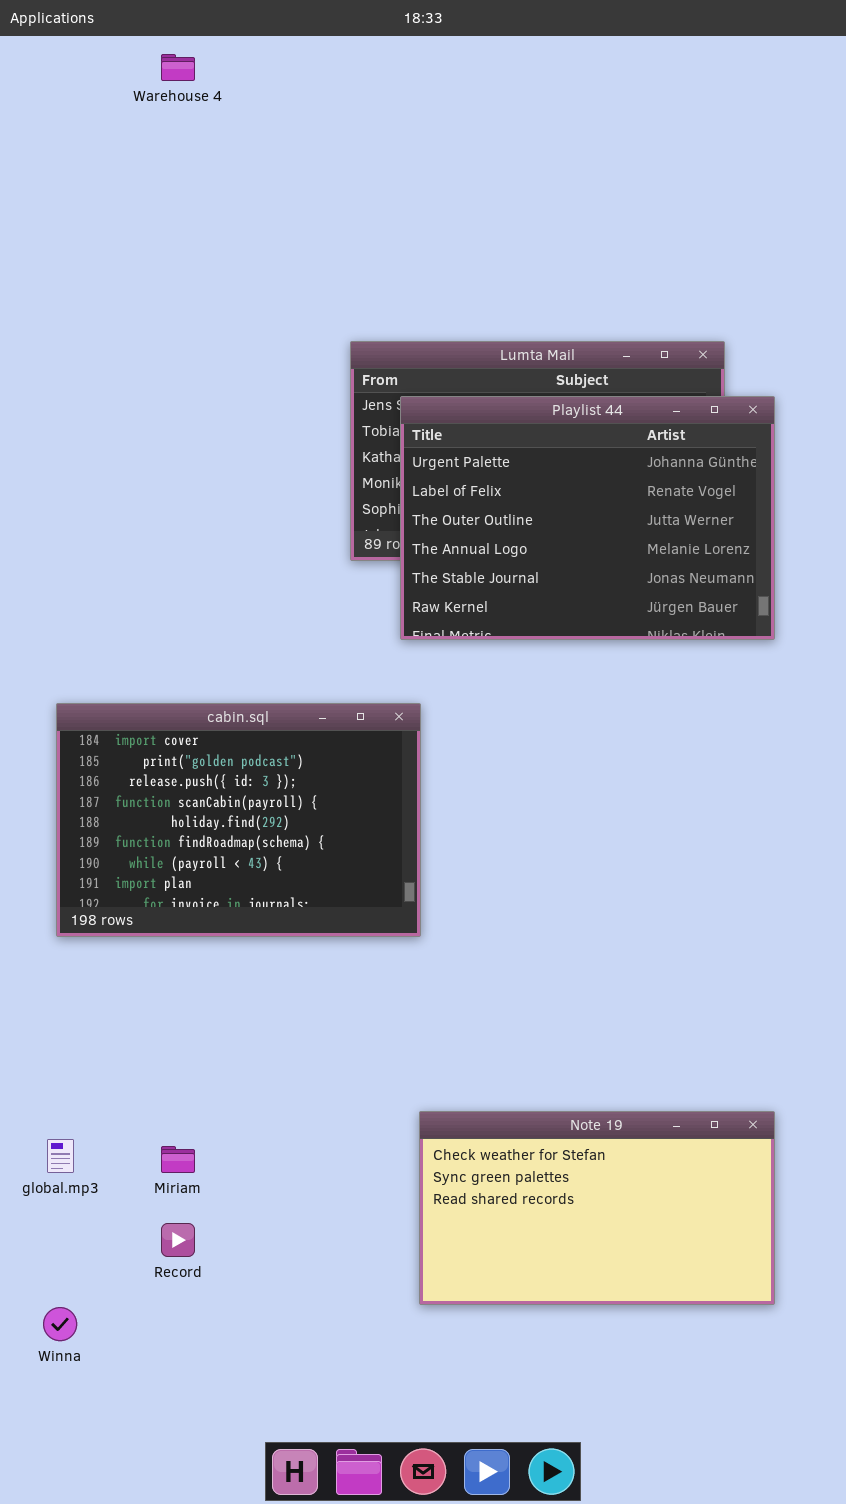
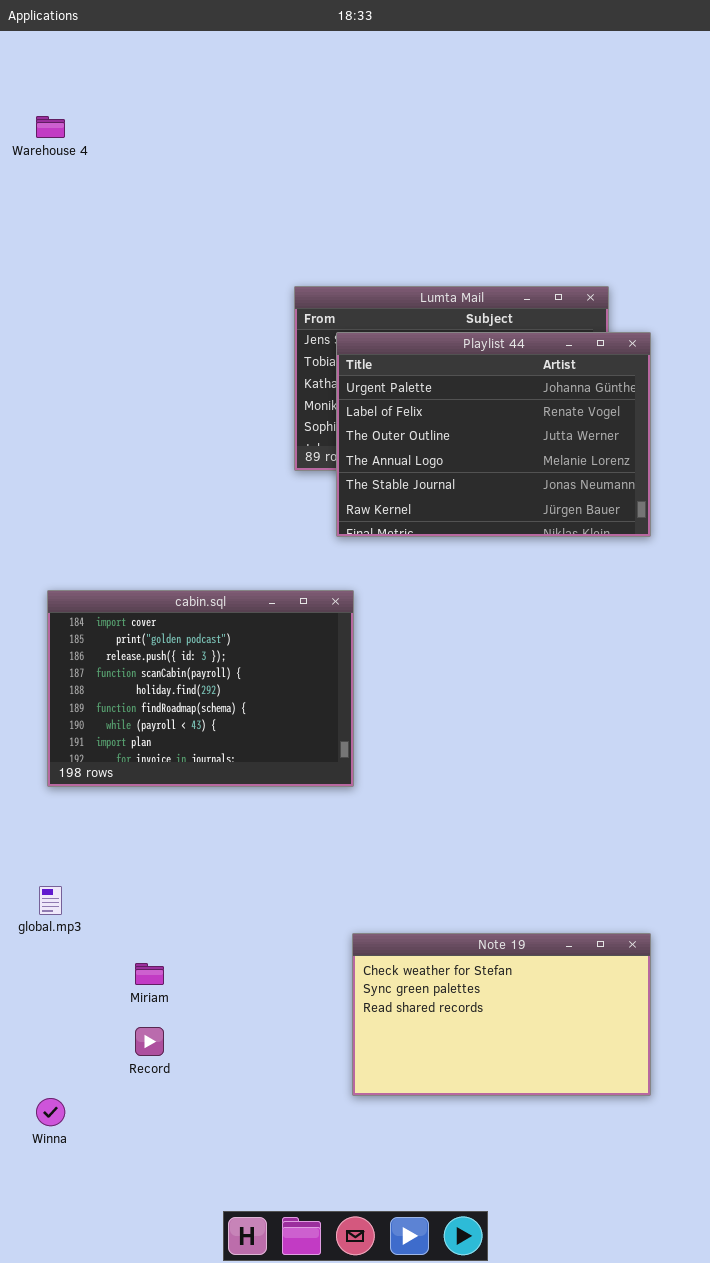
Warehouse 4: [161,54,195,81] -> [36,116,65,138], moved
global.mp3: [47,1139,74,1173] -> [39,886,62,915], moved

